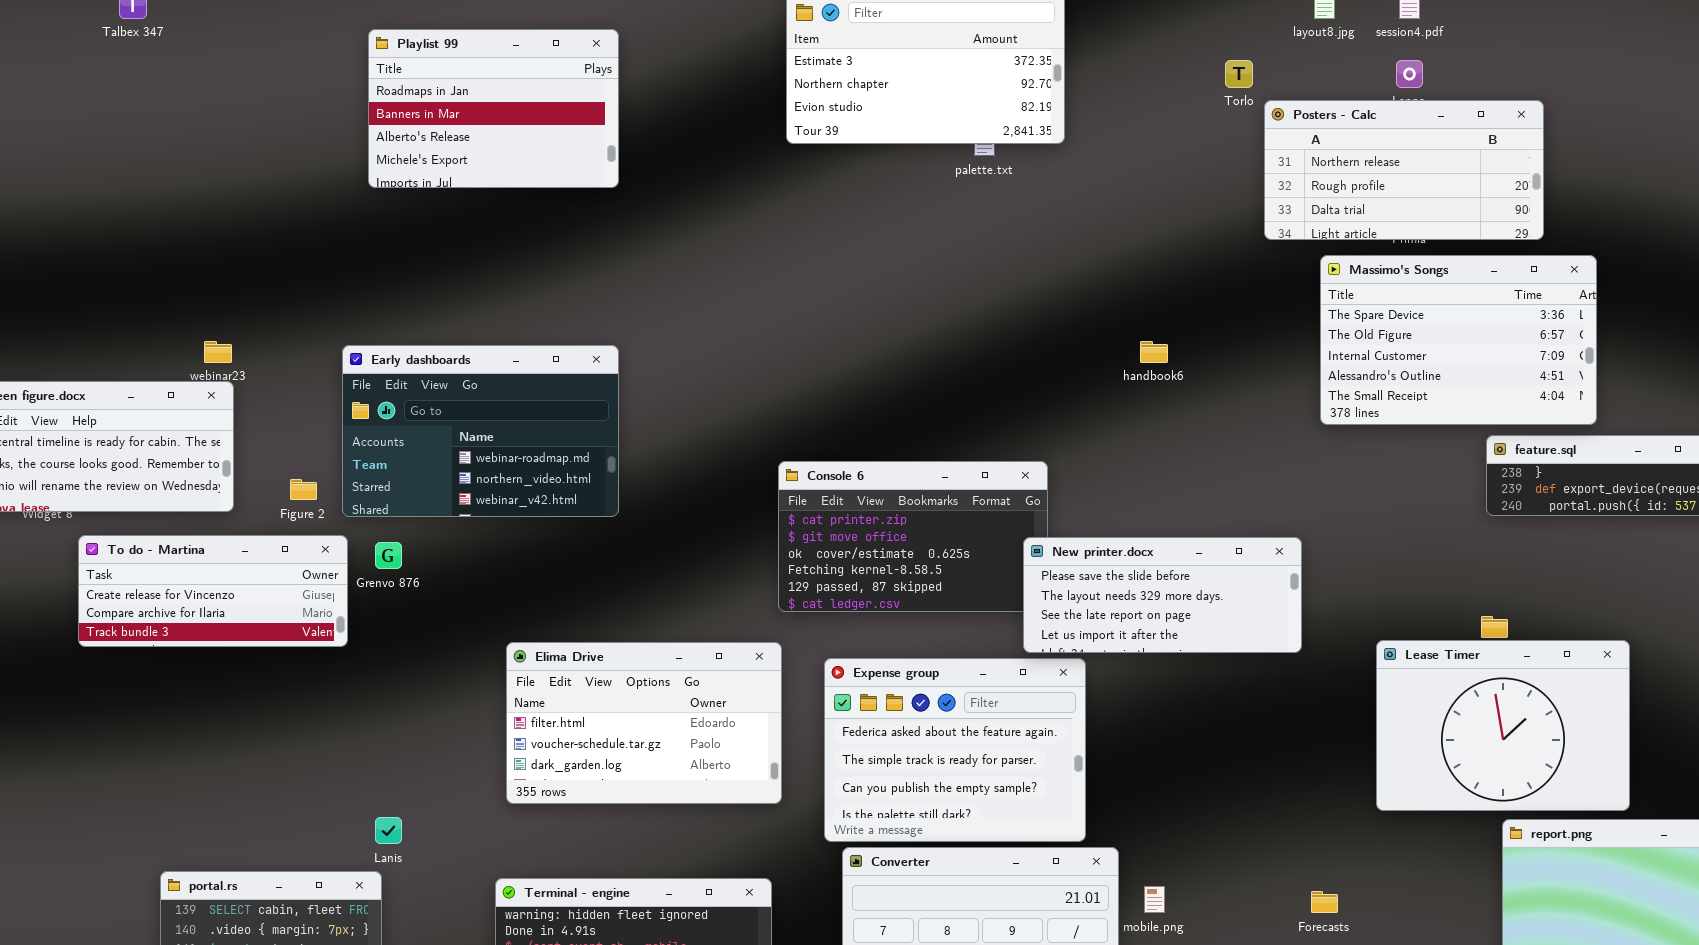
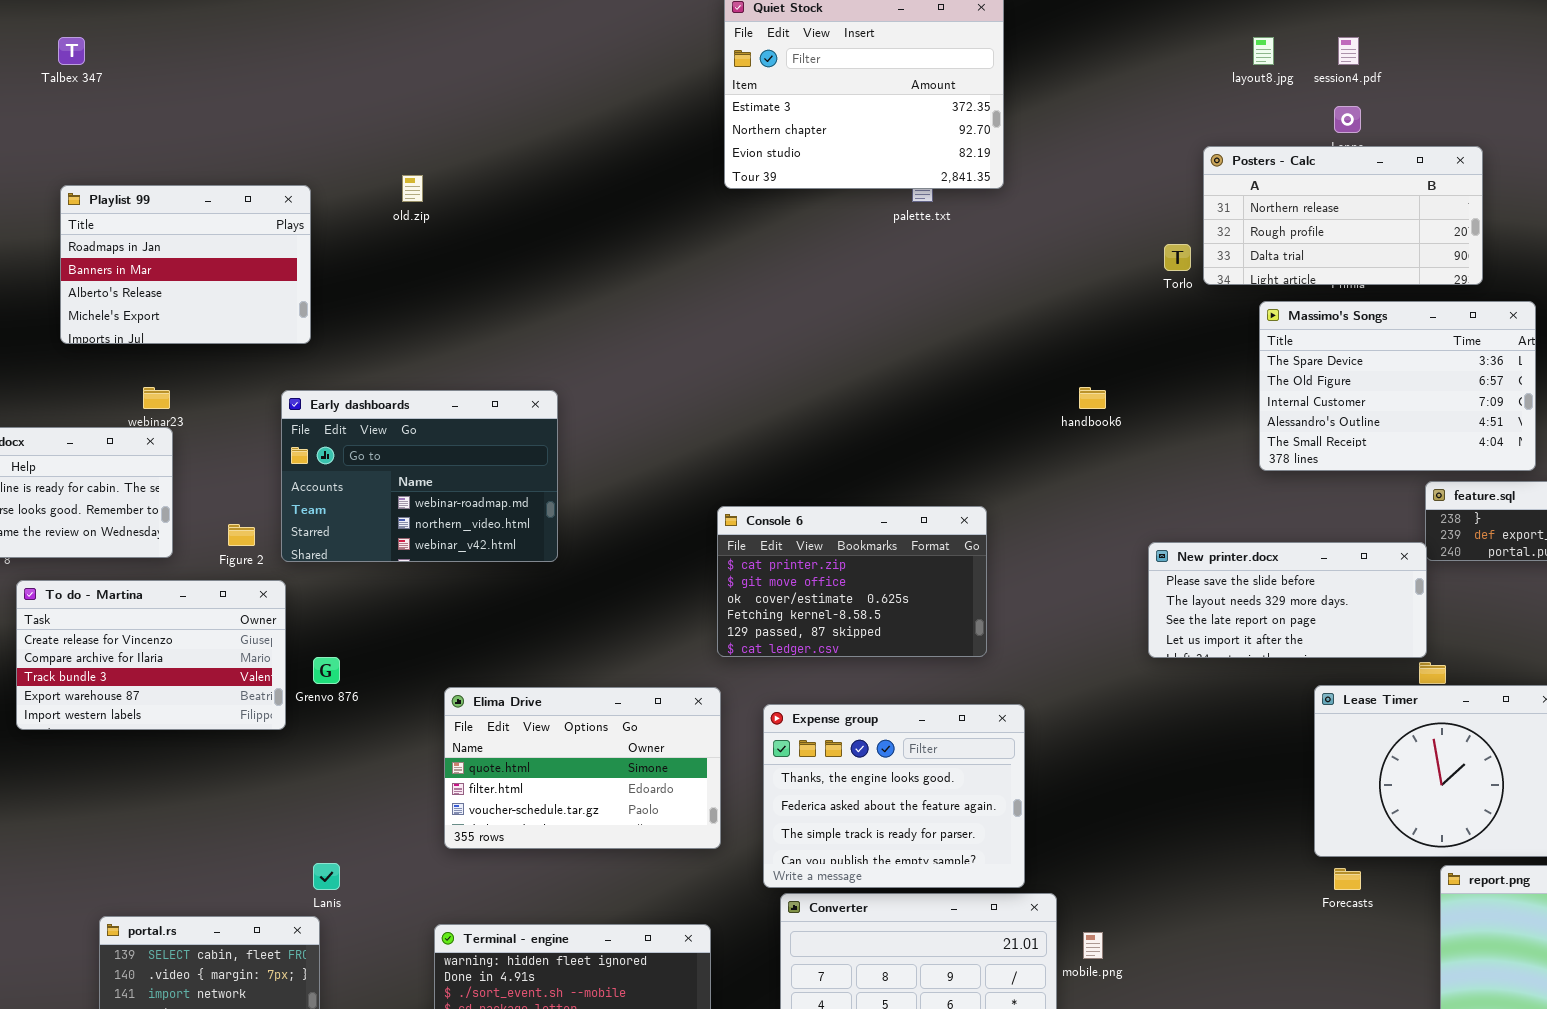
Playlist 99: [368,29,619,188] -> [60,185,311,344], moved
Torlo: [1225,60,1253,88] -> [1164,244,1191,271], moved
To do - Martina: [78,535,348,647] -> [16,580,286,730], resized
New printer.docx: [1023,537,1302,653] -> [1148,542,1427,658], moved
Grenvo 876: [375,542,402,569] -> [313,657,340,684], moved
Elima Drive: [506,642,782,804] -> [444,687,721,849], scrolled up 1 row
Expense group: [824,658,1086,842] -> [763,704,1025,888], scrolled up 1 row
Forecasts: [1311,891,1338,913] -> [1334,868,1361,890], moved

